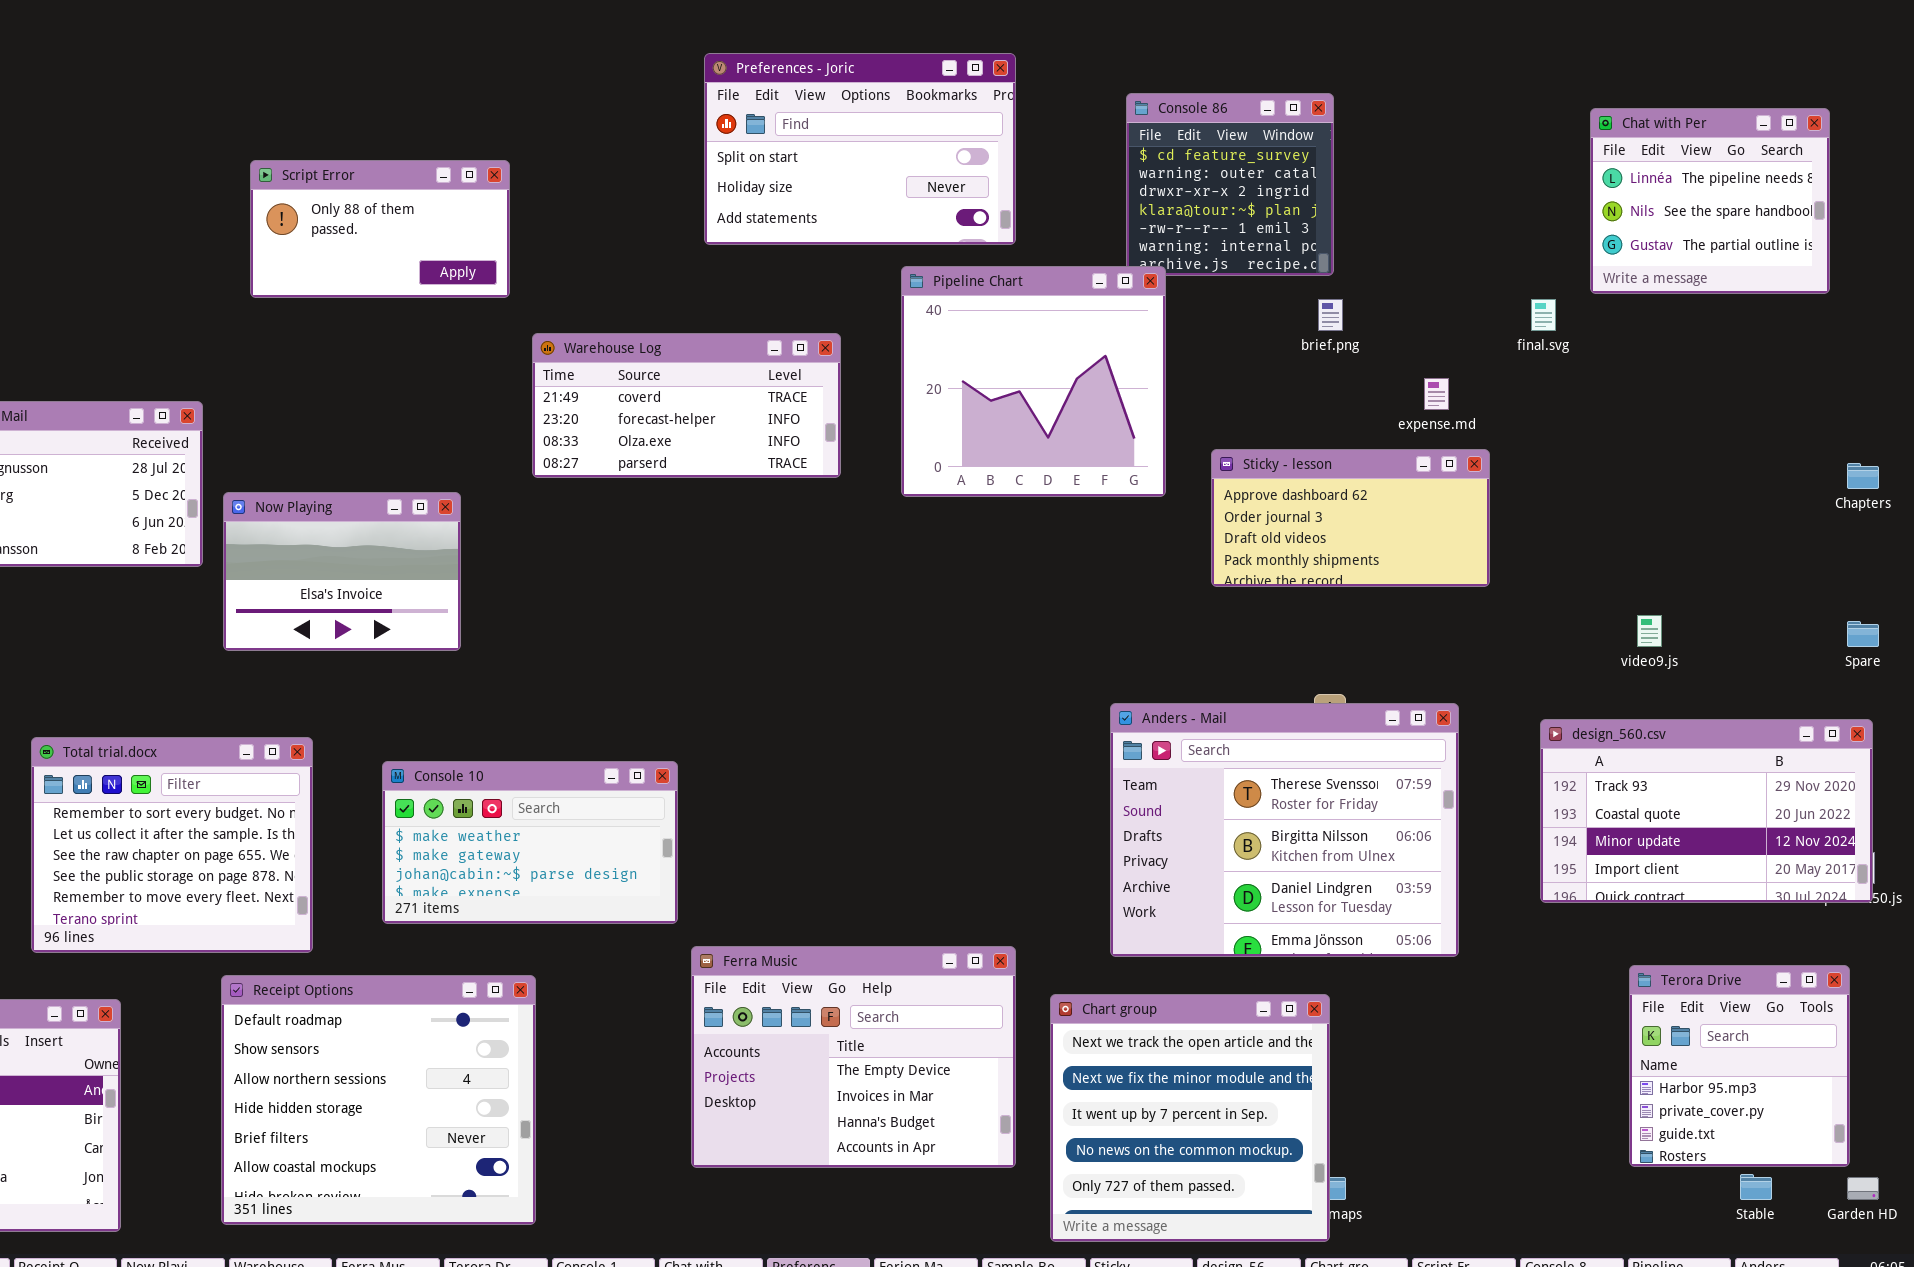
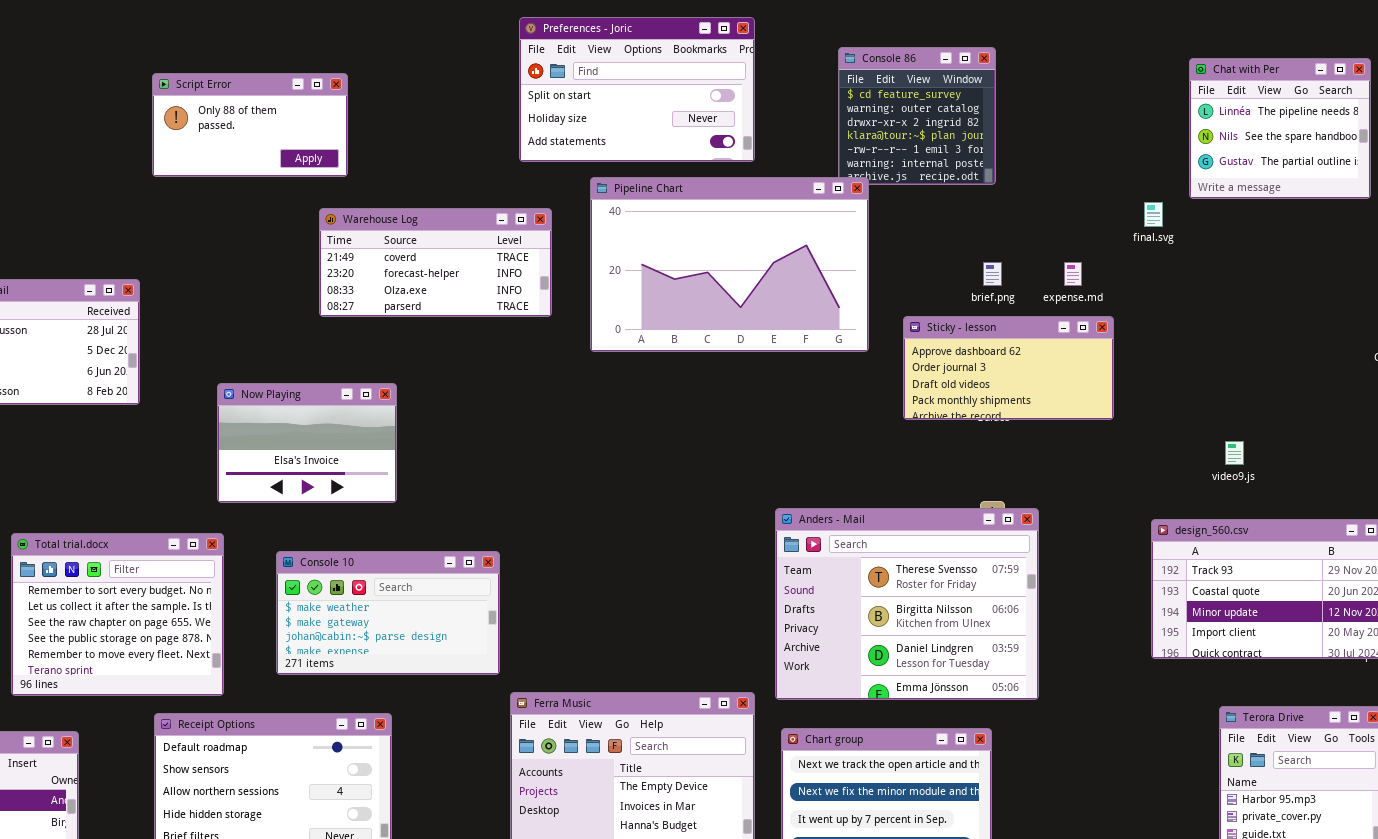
Script Error: [250,160,510,298] -> [152,73,348,177], moved
Pipeline Chart: [901,266,1166,497] -> [590,177,869,352], resized
brief.png: [1318,299,1343,331] -> [983,262,1002,286], moved
Warehouse Log: [532,333,841,478] -> [319,208,552,317], moved
Now Playing: [223,492,461,651] -> [217,383,397,503], moved
Anders - Mail: [1110,703,1459,957] -> [775,508,1039,700], moved

